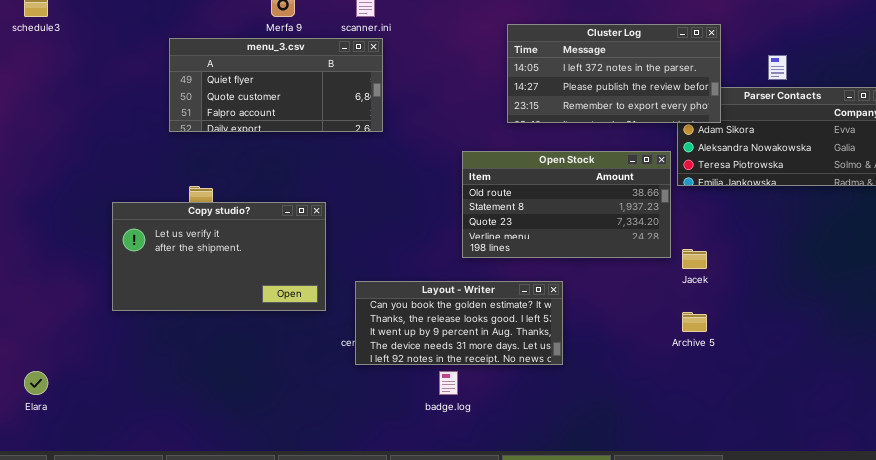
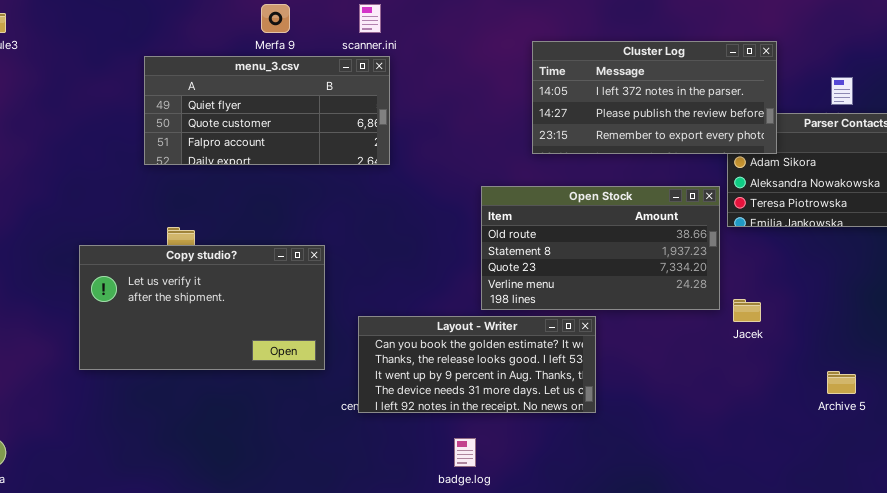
Layout - Writer: [355,281,563,365] -> [358,316,596,413], moved
Archive 5: [682,312,707,332] -> [827,371,856,394], moved

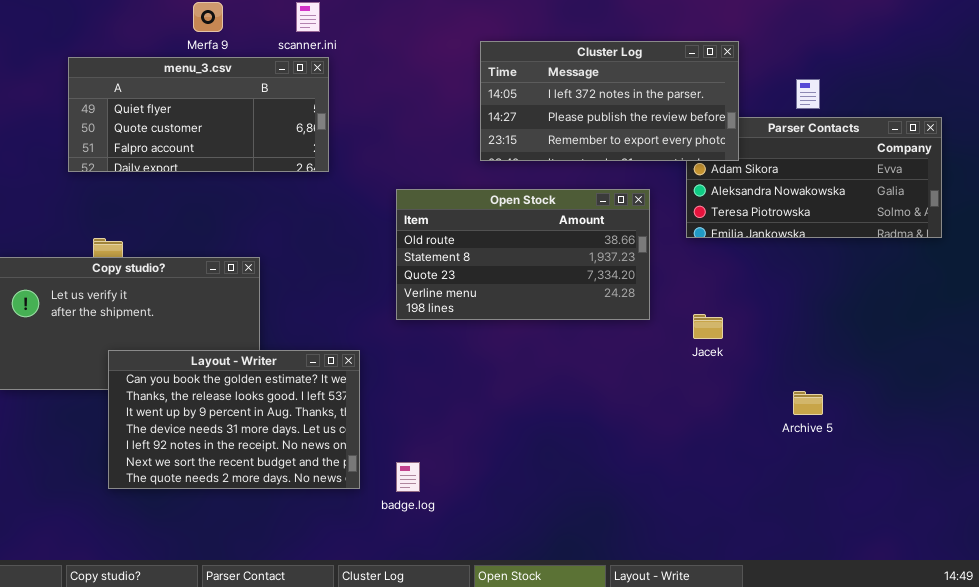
Open Stock: [481,186,720,310] -> [396,189,650,320], moved
Layout - Writer: [358,316,596,413] -> [108,350,360,489], moved, resized

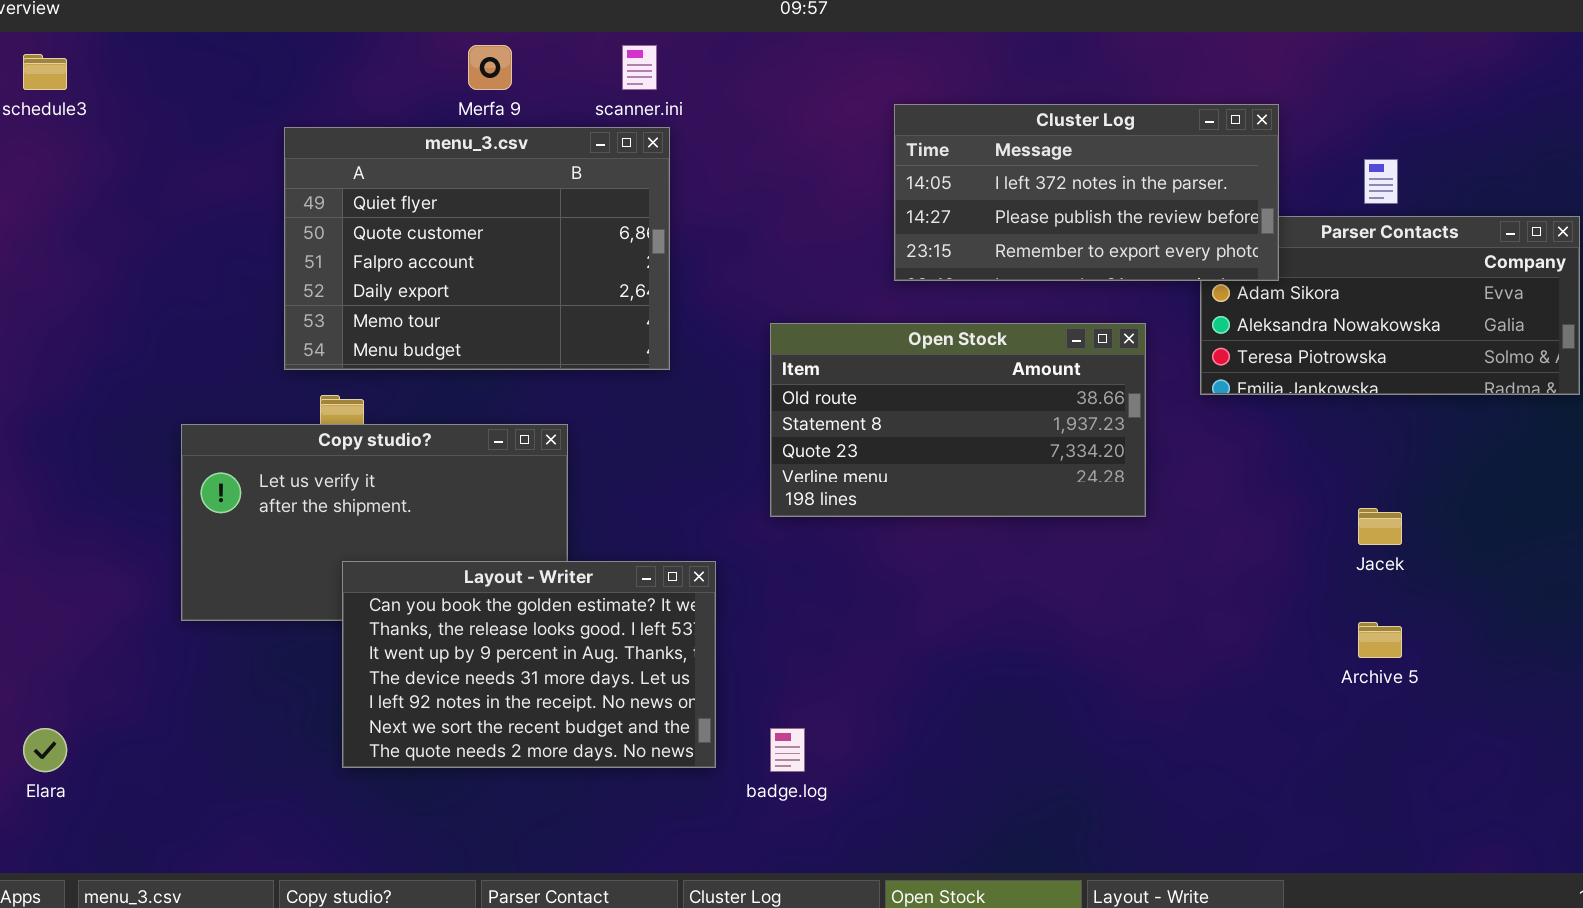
menu_3.csv: [68,57,329,172] -> [284,127,670,370], resized
Jacek: [693,314,723,339] -> [1358,508,1402,545], moved

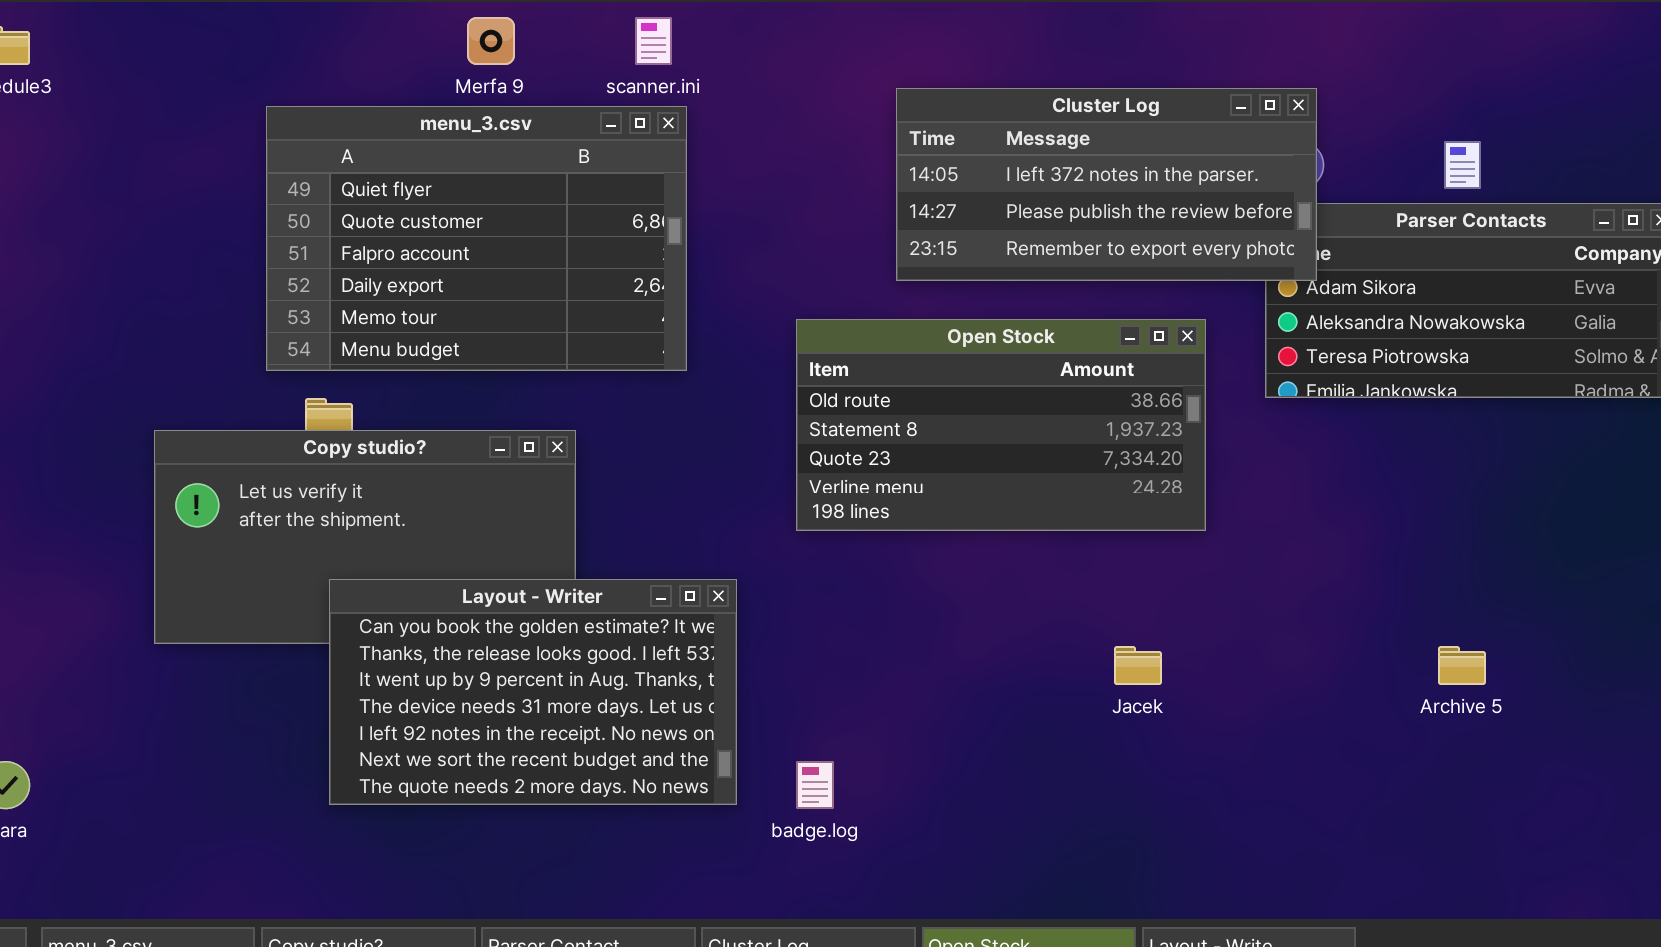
Cluster Log: [894,104,1279,281] -> [896,88,1317,281], moved
Jacek: [1358,508,1402,545] -> [1114,646,1162,685], moved

